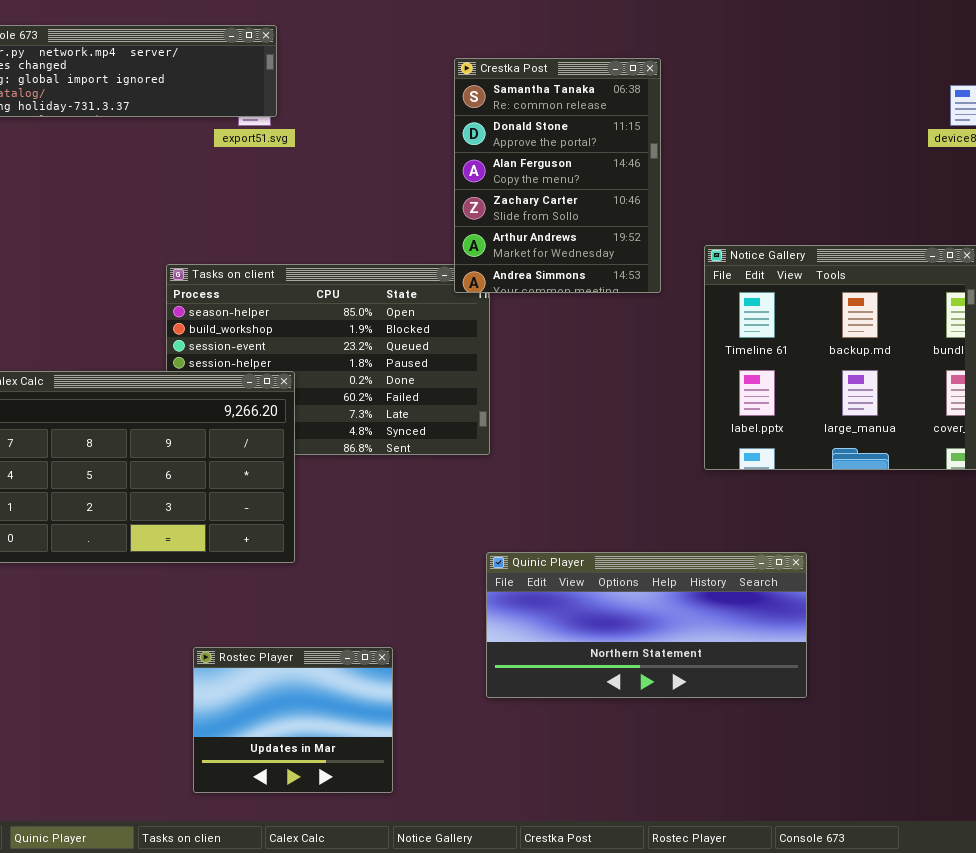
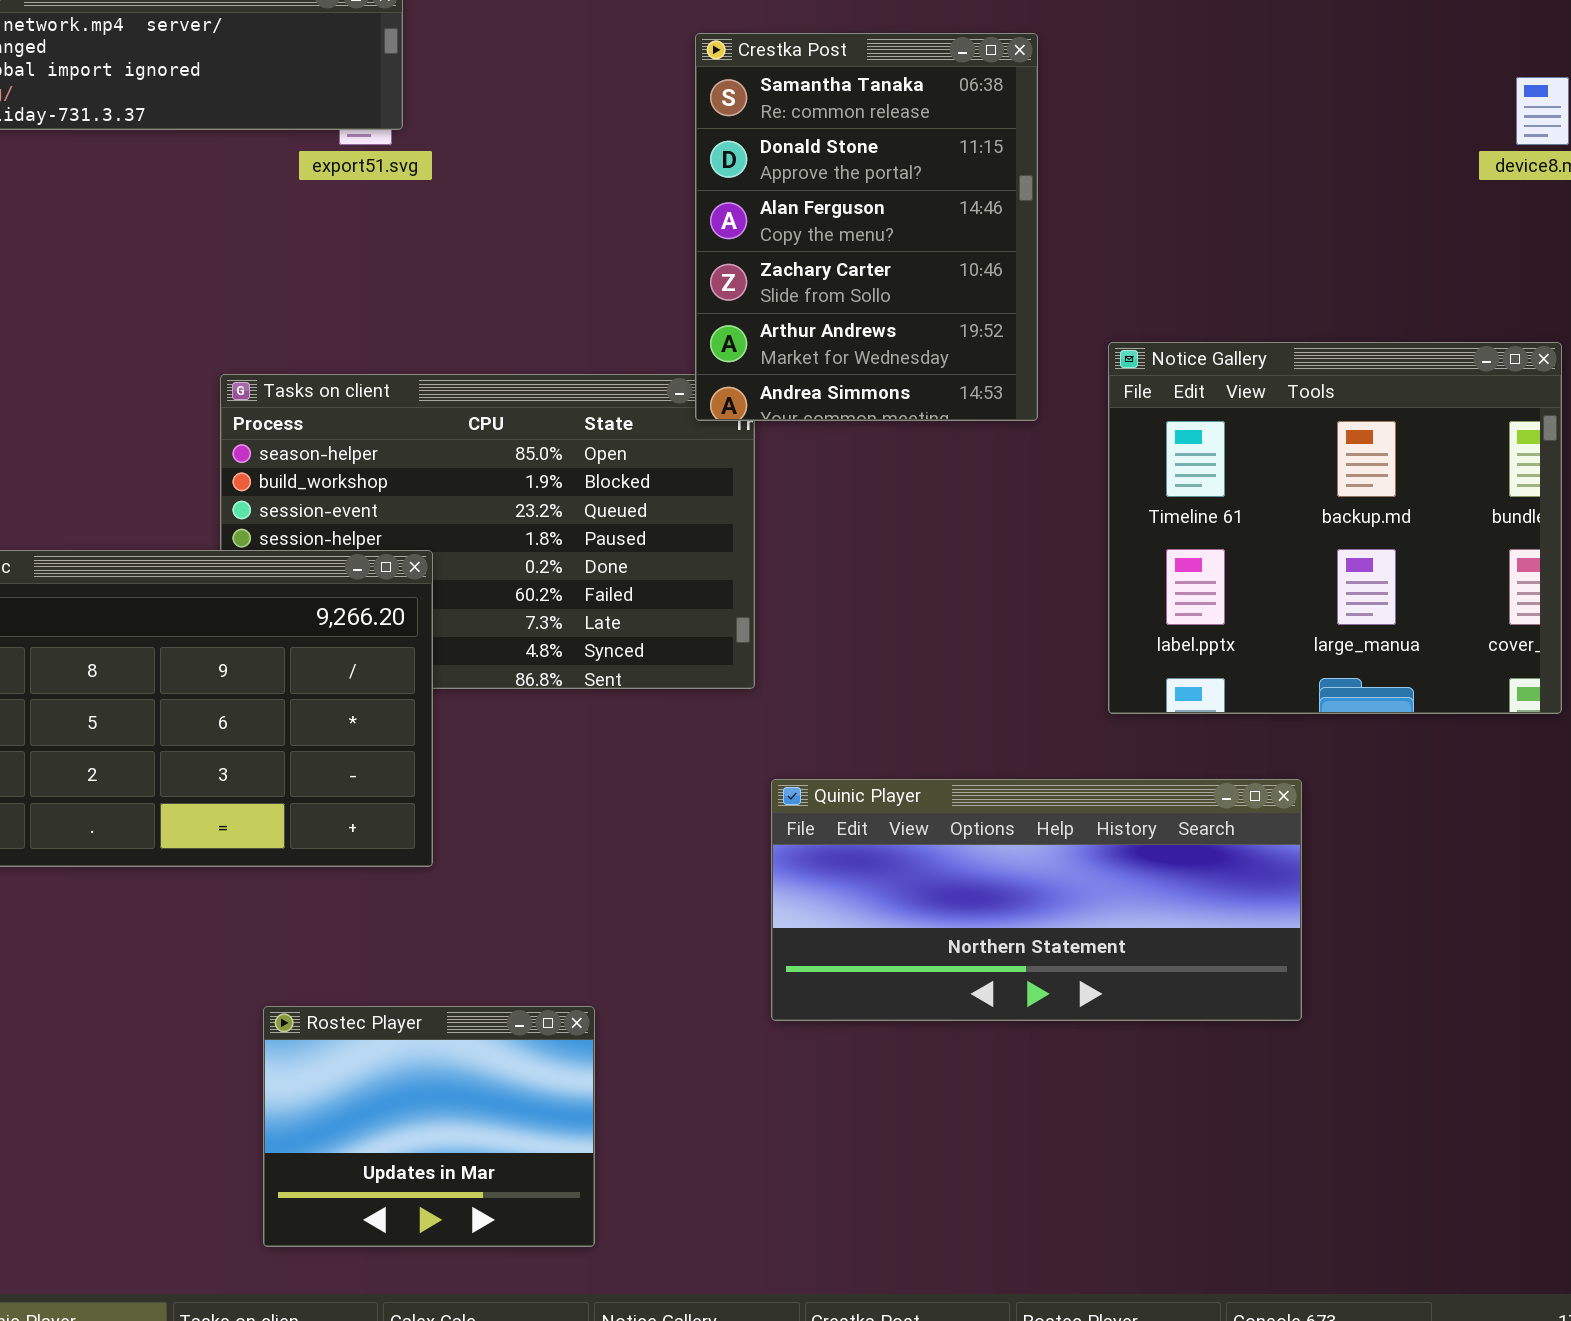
Quinic Player: [486,552,807,698] -> [771,779,1302,1021], moved

